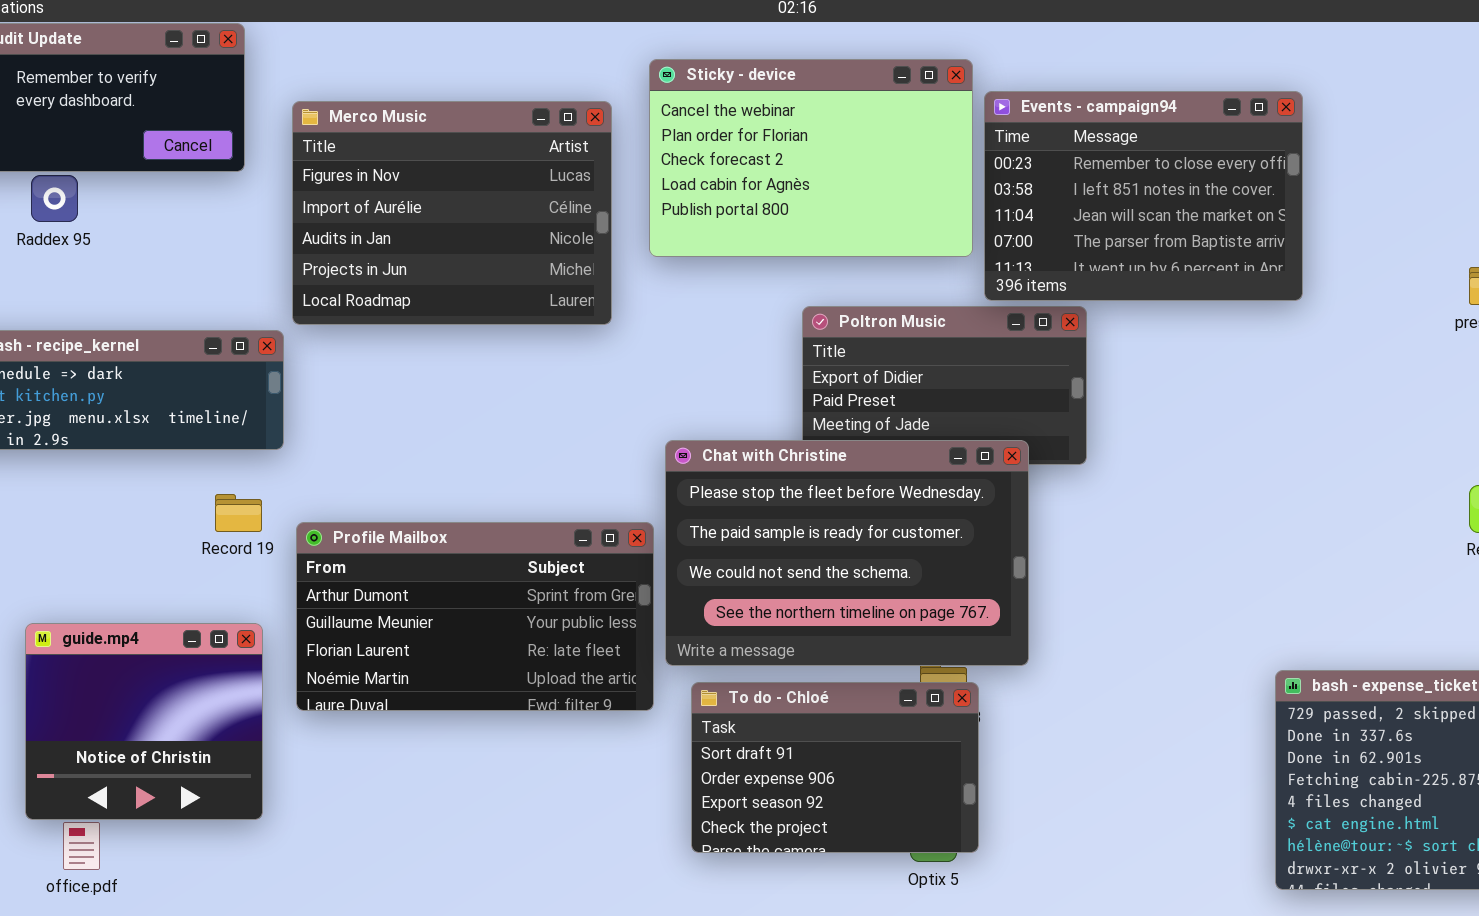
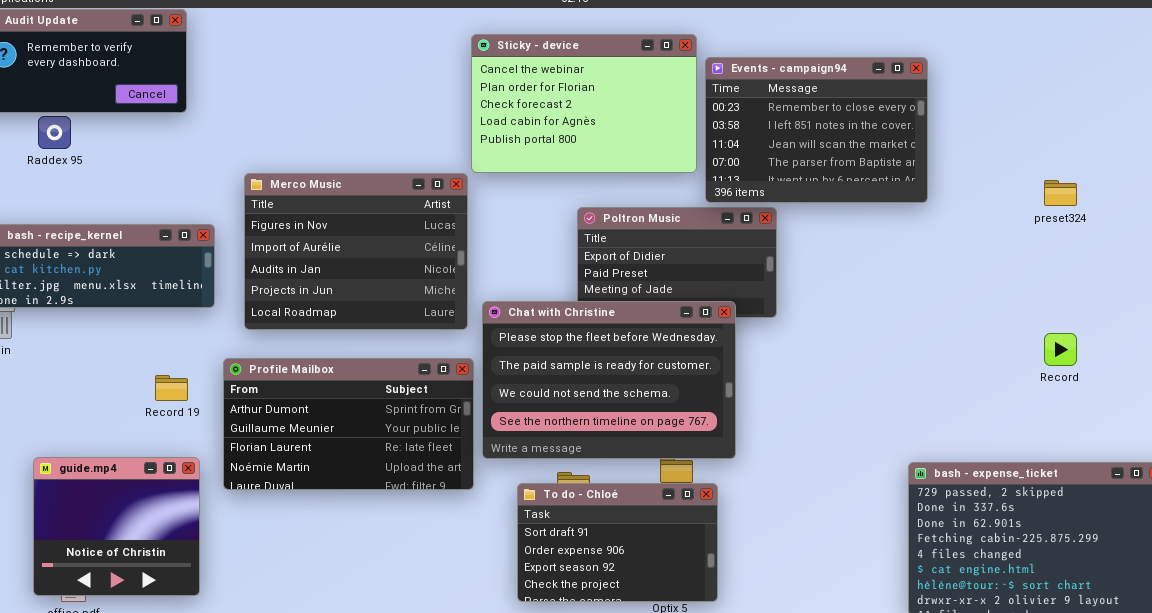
Merco Music: [292,101,612,325] -> [244,173,468,330], moved
Record 19: [215,494,262,532] -> [155,375,188,401], moved
guide.mp4: [25,623,263,820] -> [33,457,200,596], moved
To do - Chloé: [691,682,979,853] -> [517,483,718,602], moved

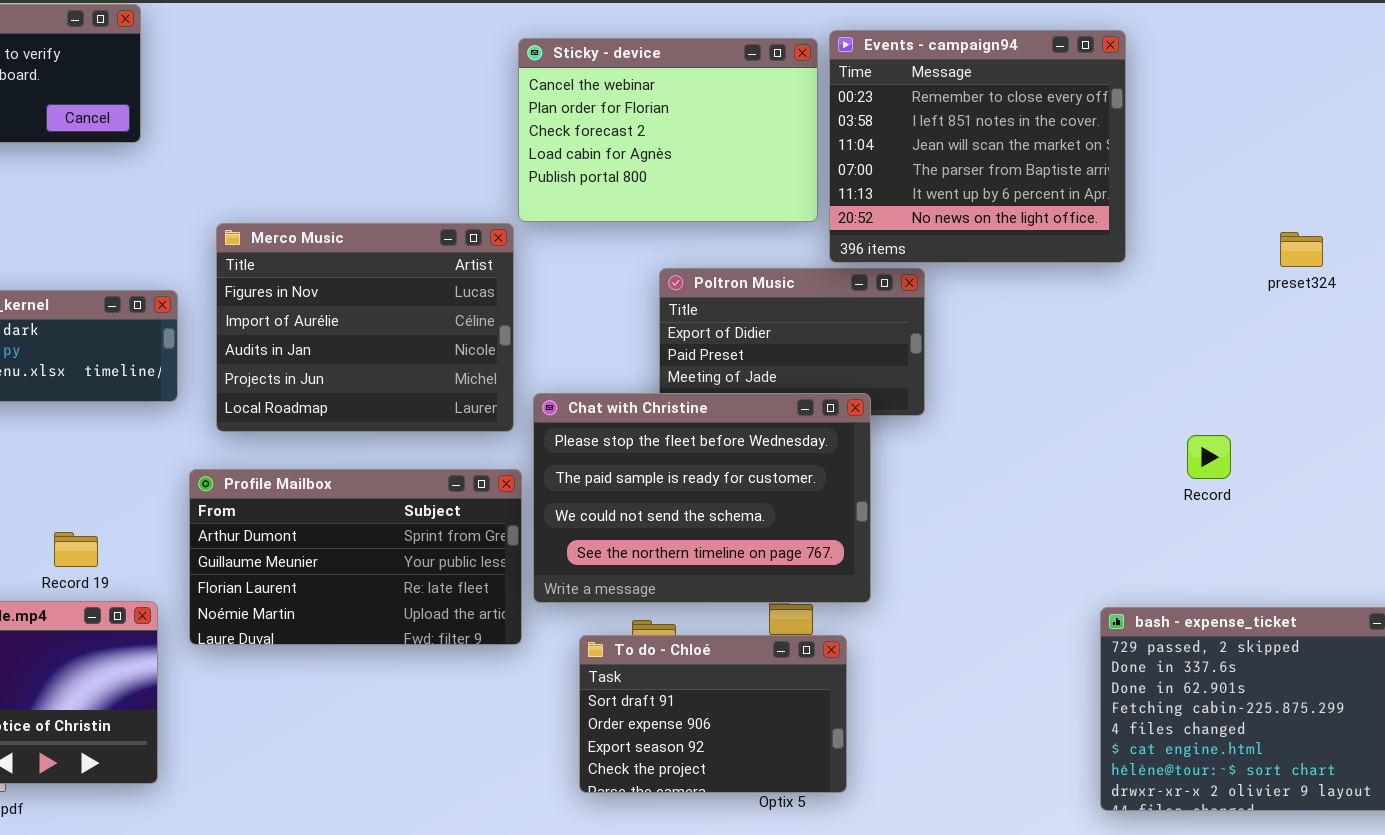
Events - campaign94: [705,57,928,203] -> [829,30,1126,263], resized
Record: [1044,333,1077,366] -> [1187,435,1231,479], moved
Record 19: [155,375,188,401] -> [54,532,98,567], moved

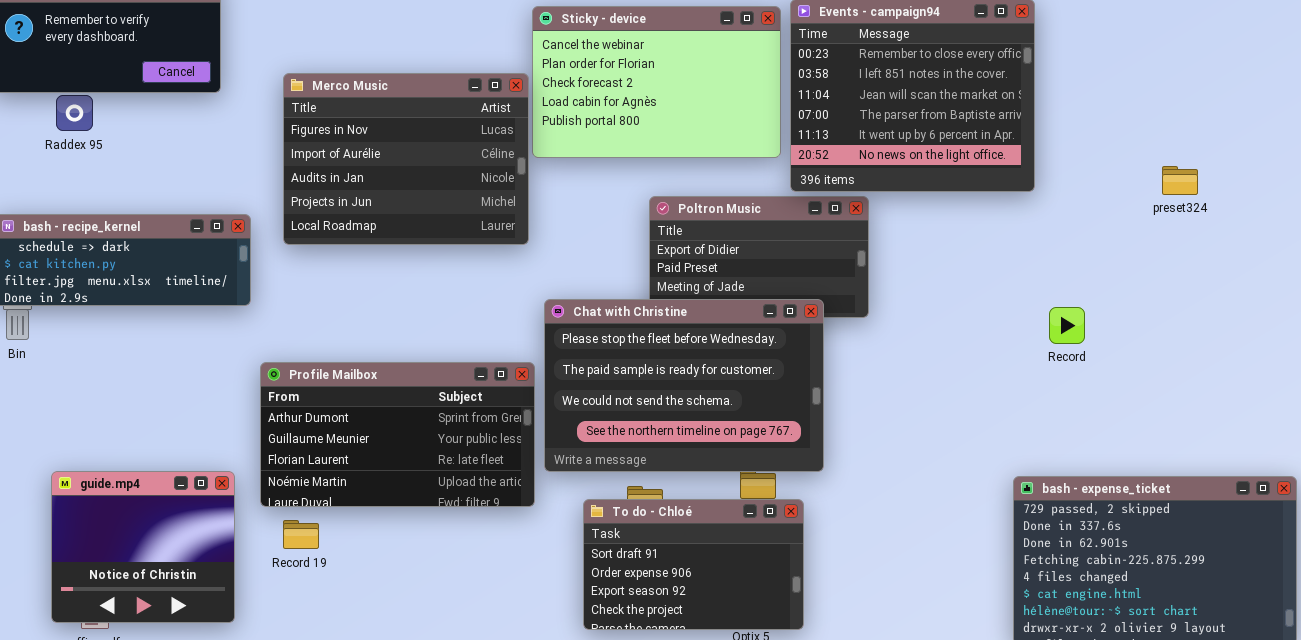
Merco Music: [216,223,514,432] -> [283,73,529,245], moved
Record: [1187,435,1231,479] -> [1049,307,1085,344], moved
Record 19: [54,532,98,567] -> [283,520,319,549], moved

